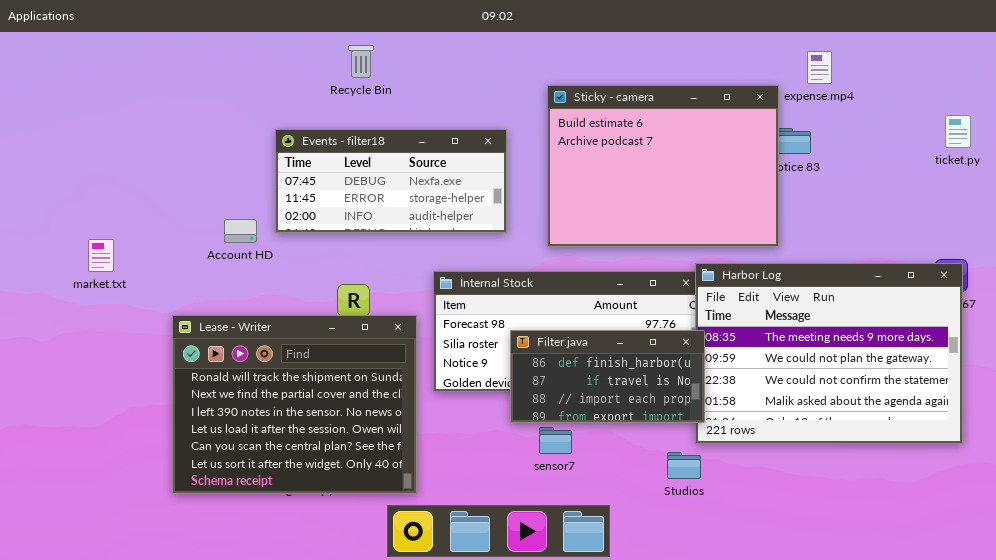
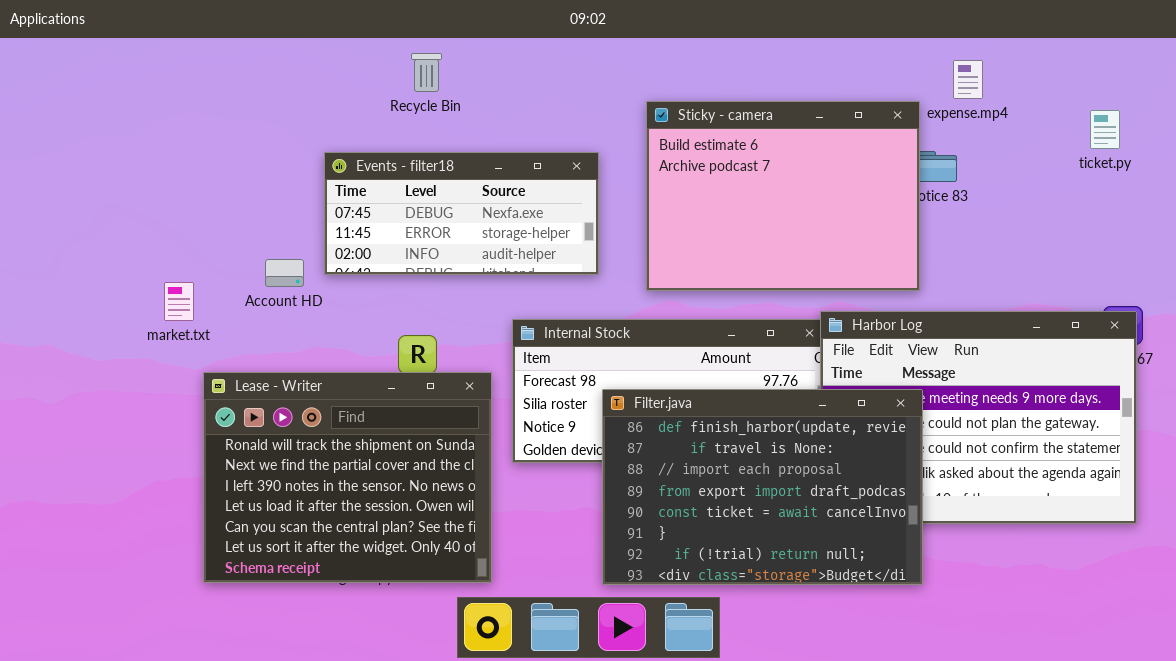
ticket.py: [945,115,971,148] -> [1090,110,1120,149], moved
market.txt: [88,239,114,272] -> [164,282,194,321], moved
Filter.java: [510,330,705,423] -> [602,389,923,585], resized

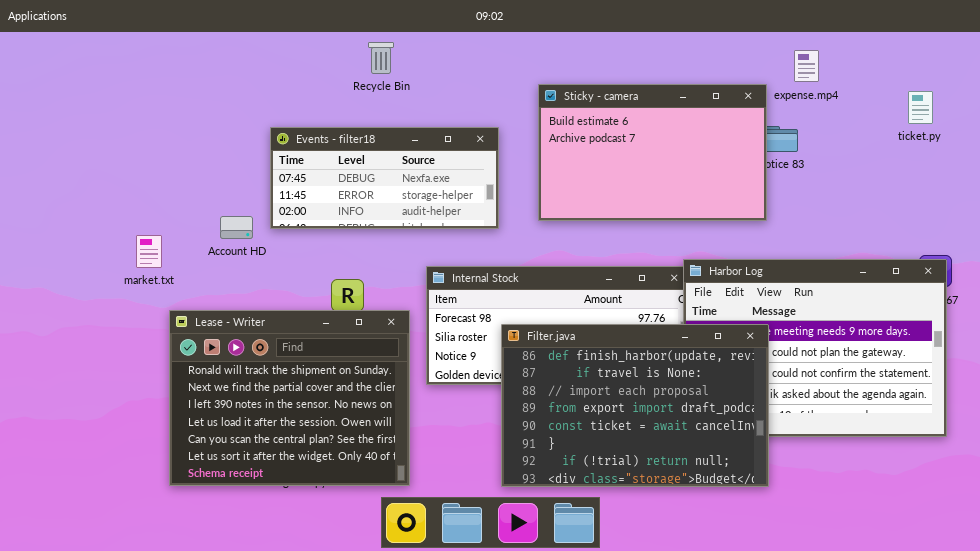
Recycle Bin: [411,53,442,92] -> [368,42,394,74], moved
Sticky - camera: [646,101,920,291] -> [538,84,767,221], resized

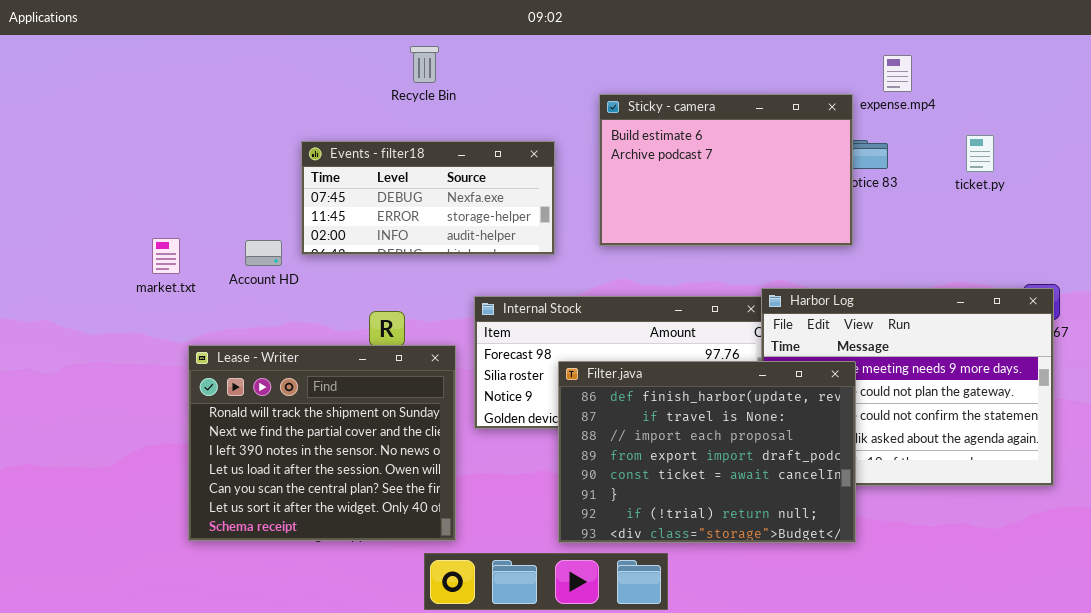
ticket.py: [908,91,933,124] -> [966,135,994,172], moved
market.txt: [136,235,162,268] -> [152,238,180,274], moved

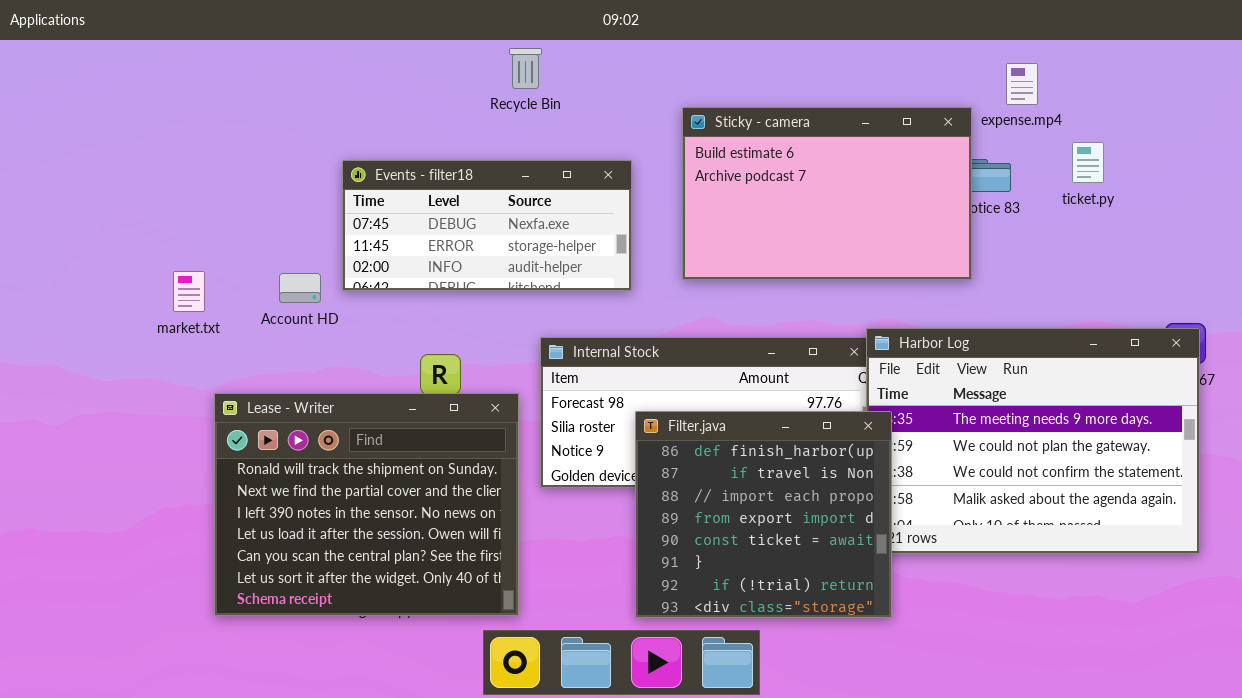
Recycle Bin: [410,46,439,83] -> [509,48,542,89], moved
ticket.py: [966,135,994,172] -> [1072,142,1104,183], moved
Filter.java: [558,361,856,543] -> [635,411,892,618], resized

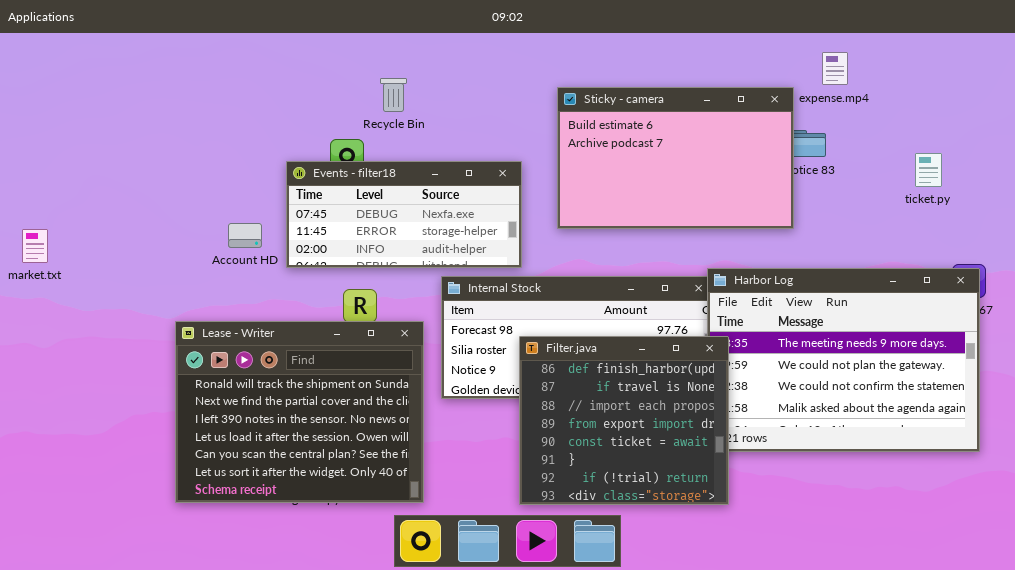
Recycle Bin: [509,48,542,89] -> [380,78,407,112], moved
ticket.py: [1072,142,1104,183] -> [915,153,942,187], moved
Events - filter18: [342,160,632,291] -> [286,161,522,268], moved
market.txt: [173,271,205,312] -> [22,229,48,263], moved

